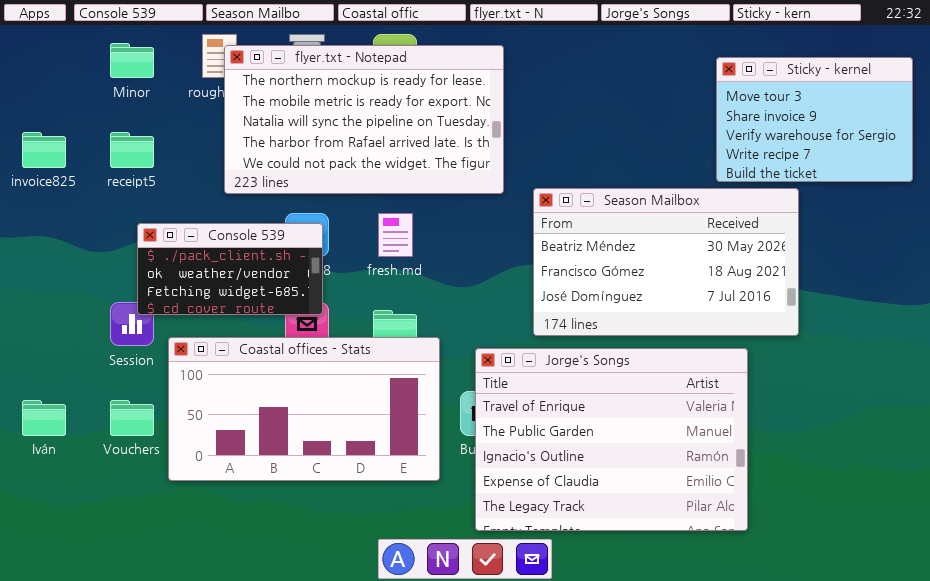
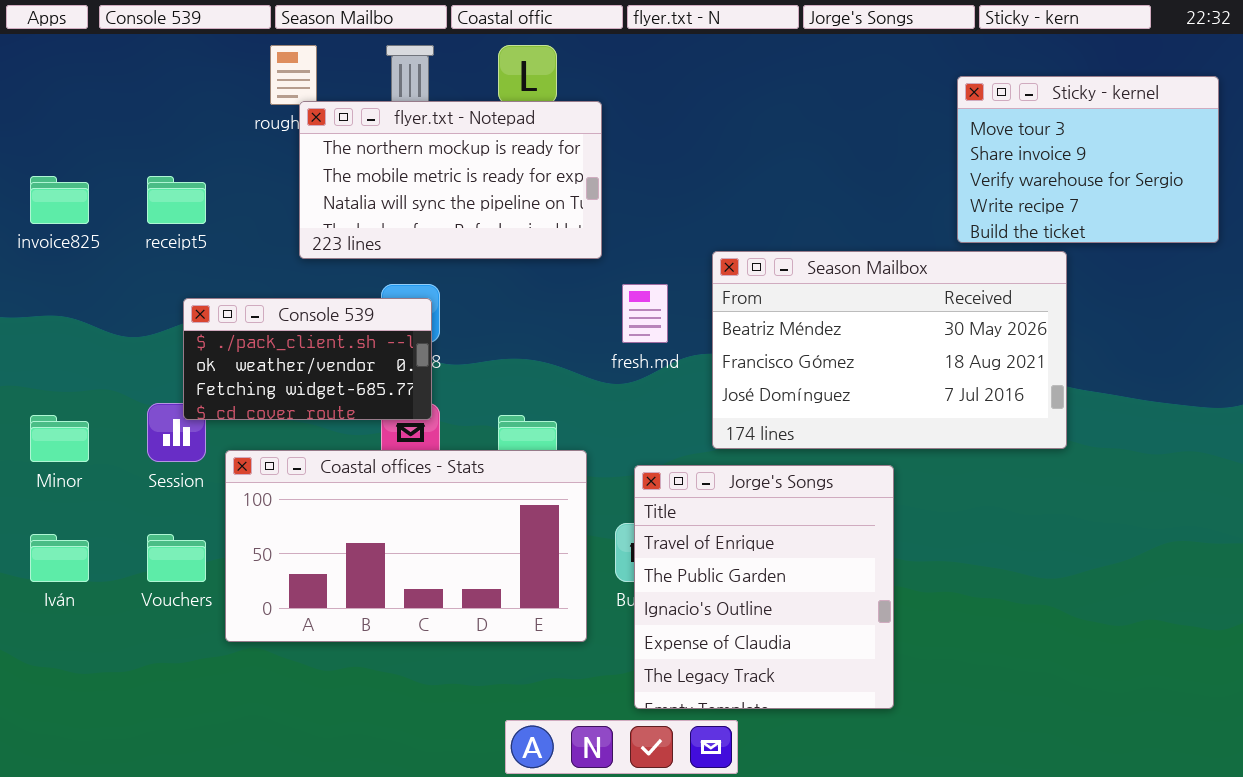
Minor: [110,43,154,78] -> [30,415,89,462], moved
flyer.txt - Notepad: [224,45,504,194] -> [299,101,602,259], resized
fresh.md: [378,213,413,257] -> [622,284,668,343], moved
Jorge's Songs: [475,348,748,531] -> [634,465,894,709], resized

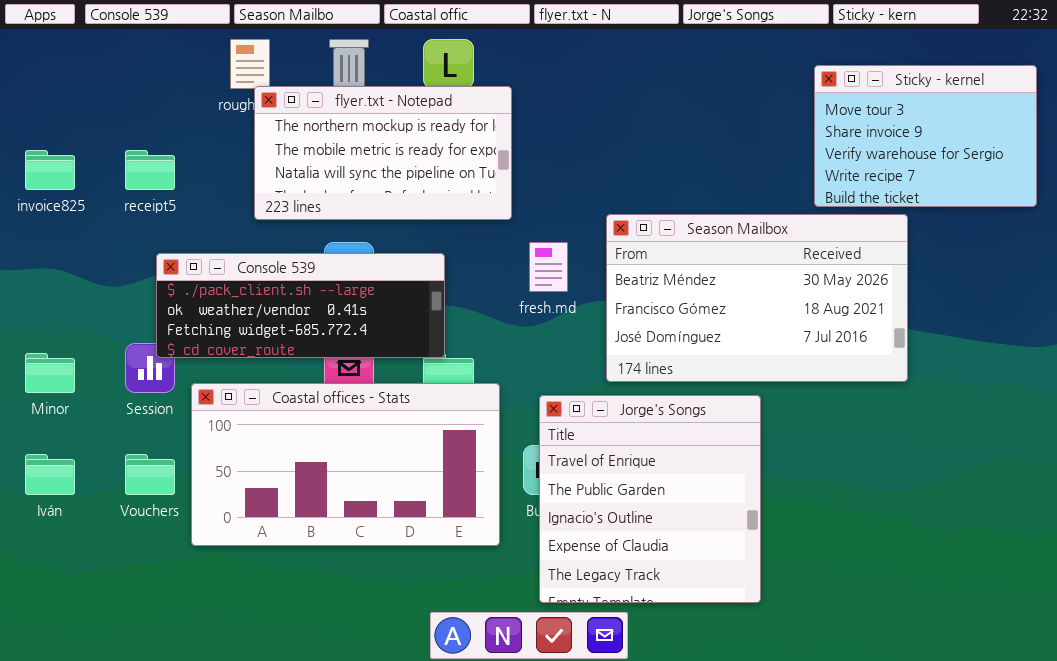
Console 539: [183,298,432,420] -> [156,253,445,358], resized

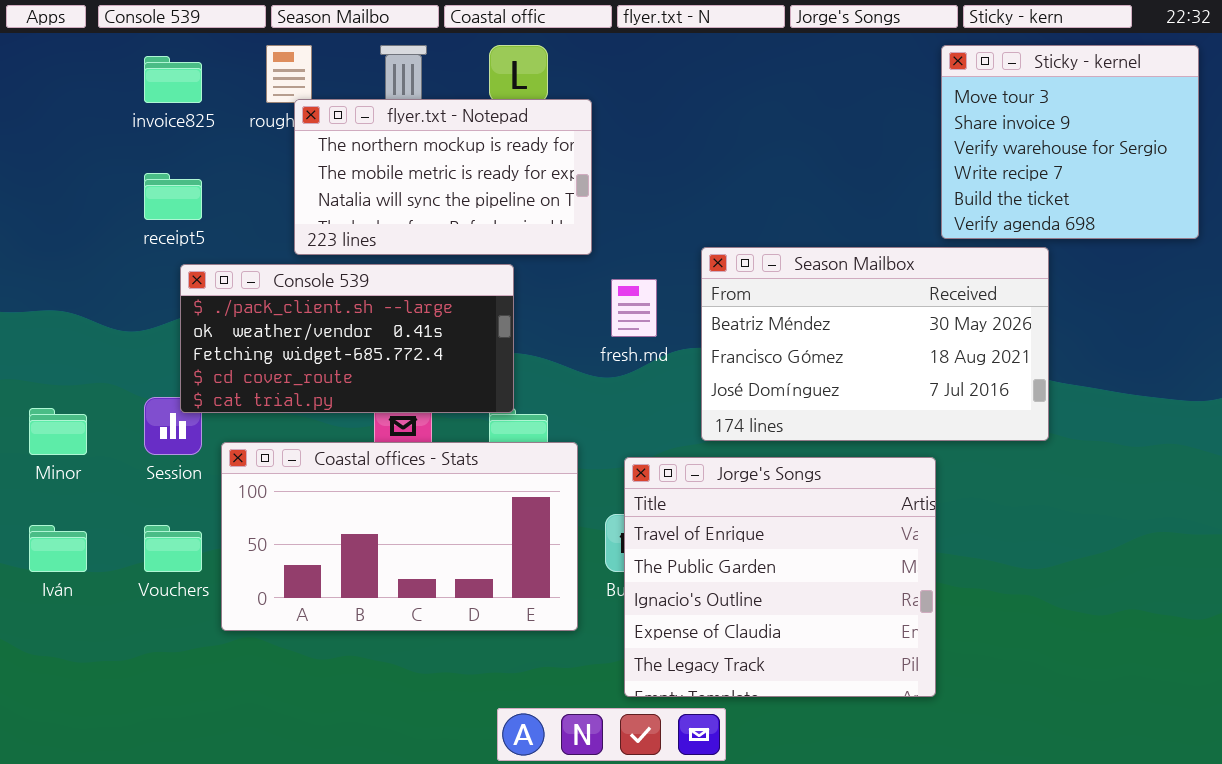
Sticky - kernel: [814,65,1037,207] -> [941,45,1199,239], resized
invoice825: [25,150,75,190] -> [144,56,202,103], moved
Console 539: [156,253,445,358] -> [180,264,514,413], resized
Jorge's Songs: [539,395,761,603] -> [624,457,936,697], resized

